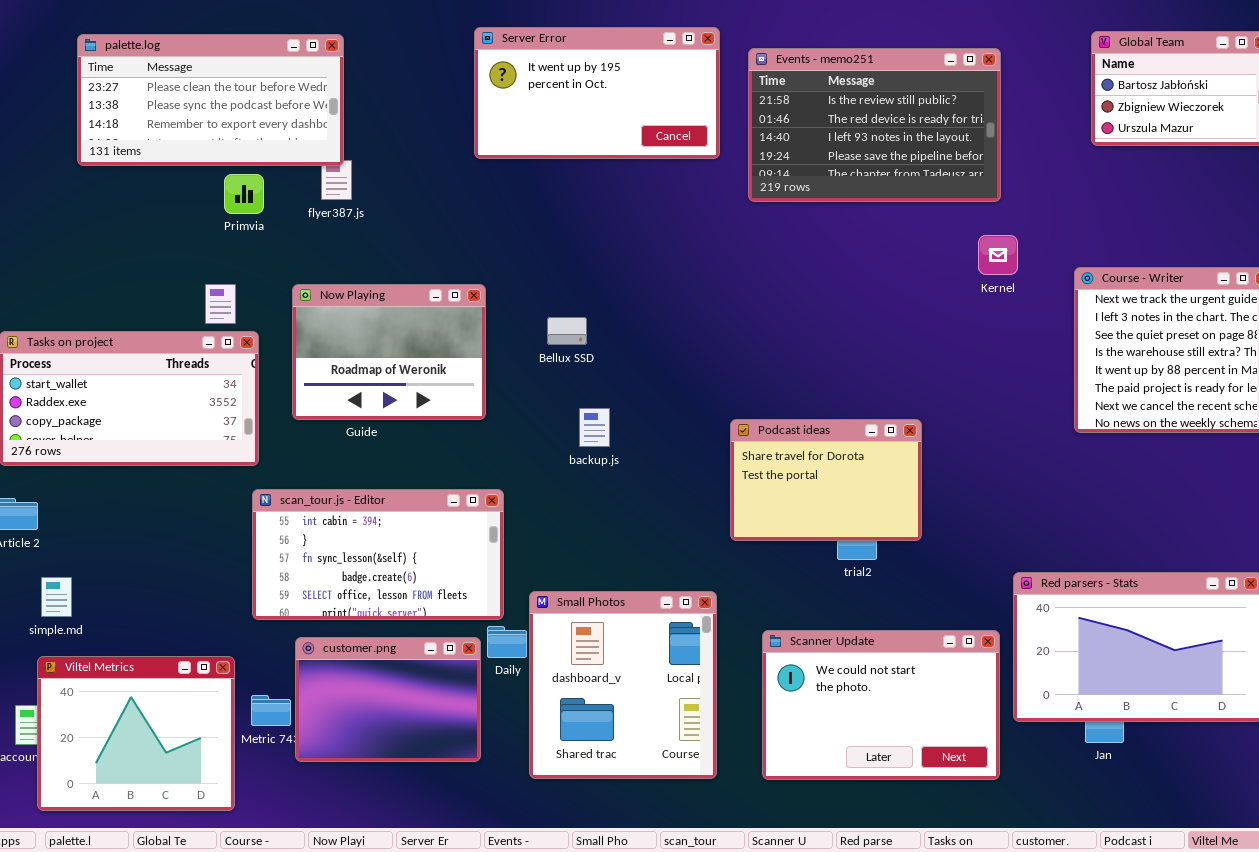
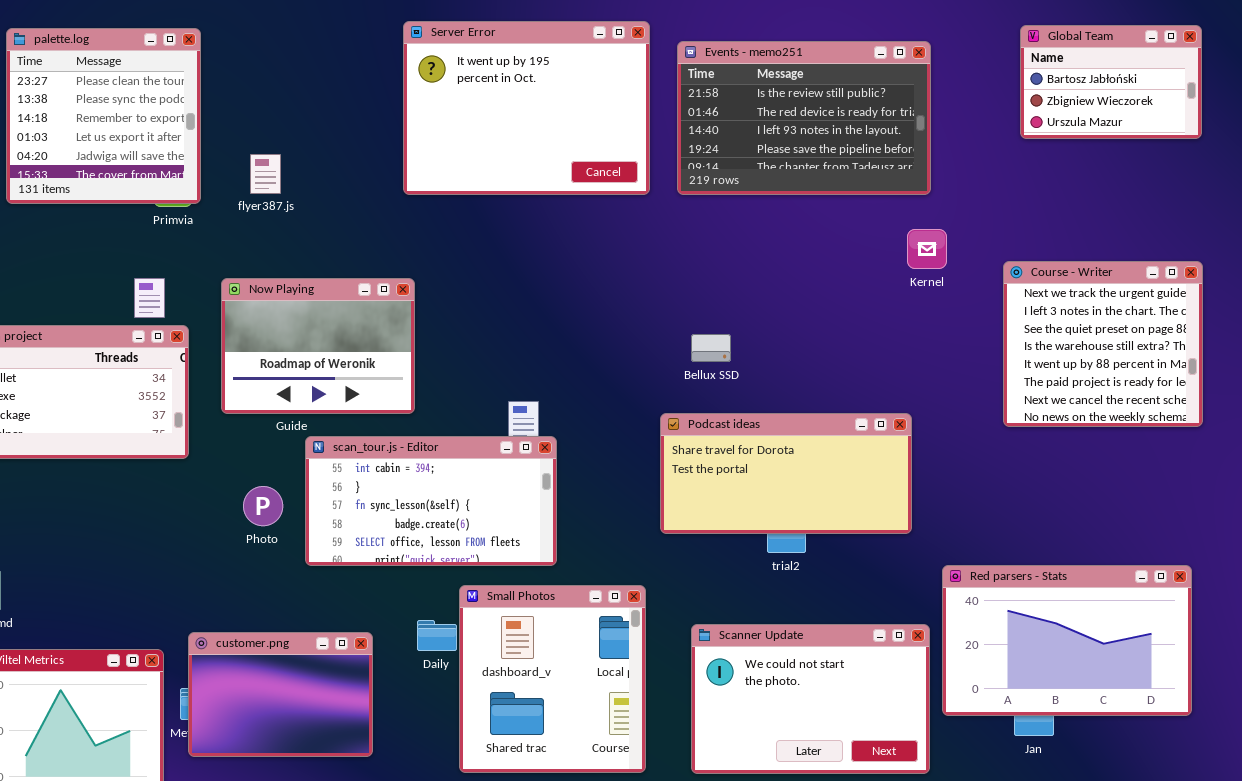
Server Error: [474,27,720,159] -> [403,21,650,195], resized
palette.log: [77,34,344,166] -> [6,28,201,204], resized
Bellux SSD: [547,317,587,345] -> [691,334,731,362], moved
Podcast ideas: [730,419,922,541] -> [660,413,912,534], resized
scan_tour.js - Editor: [252,489,504,620] -> [305,436,557,566], moved
customer.png: [295,637,481,762] -> [188,632,373,757], moved

